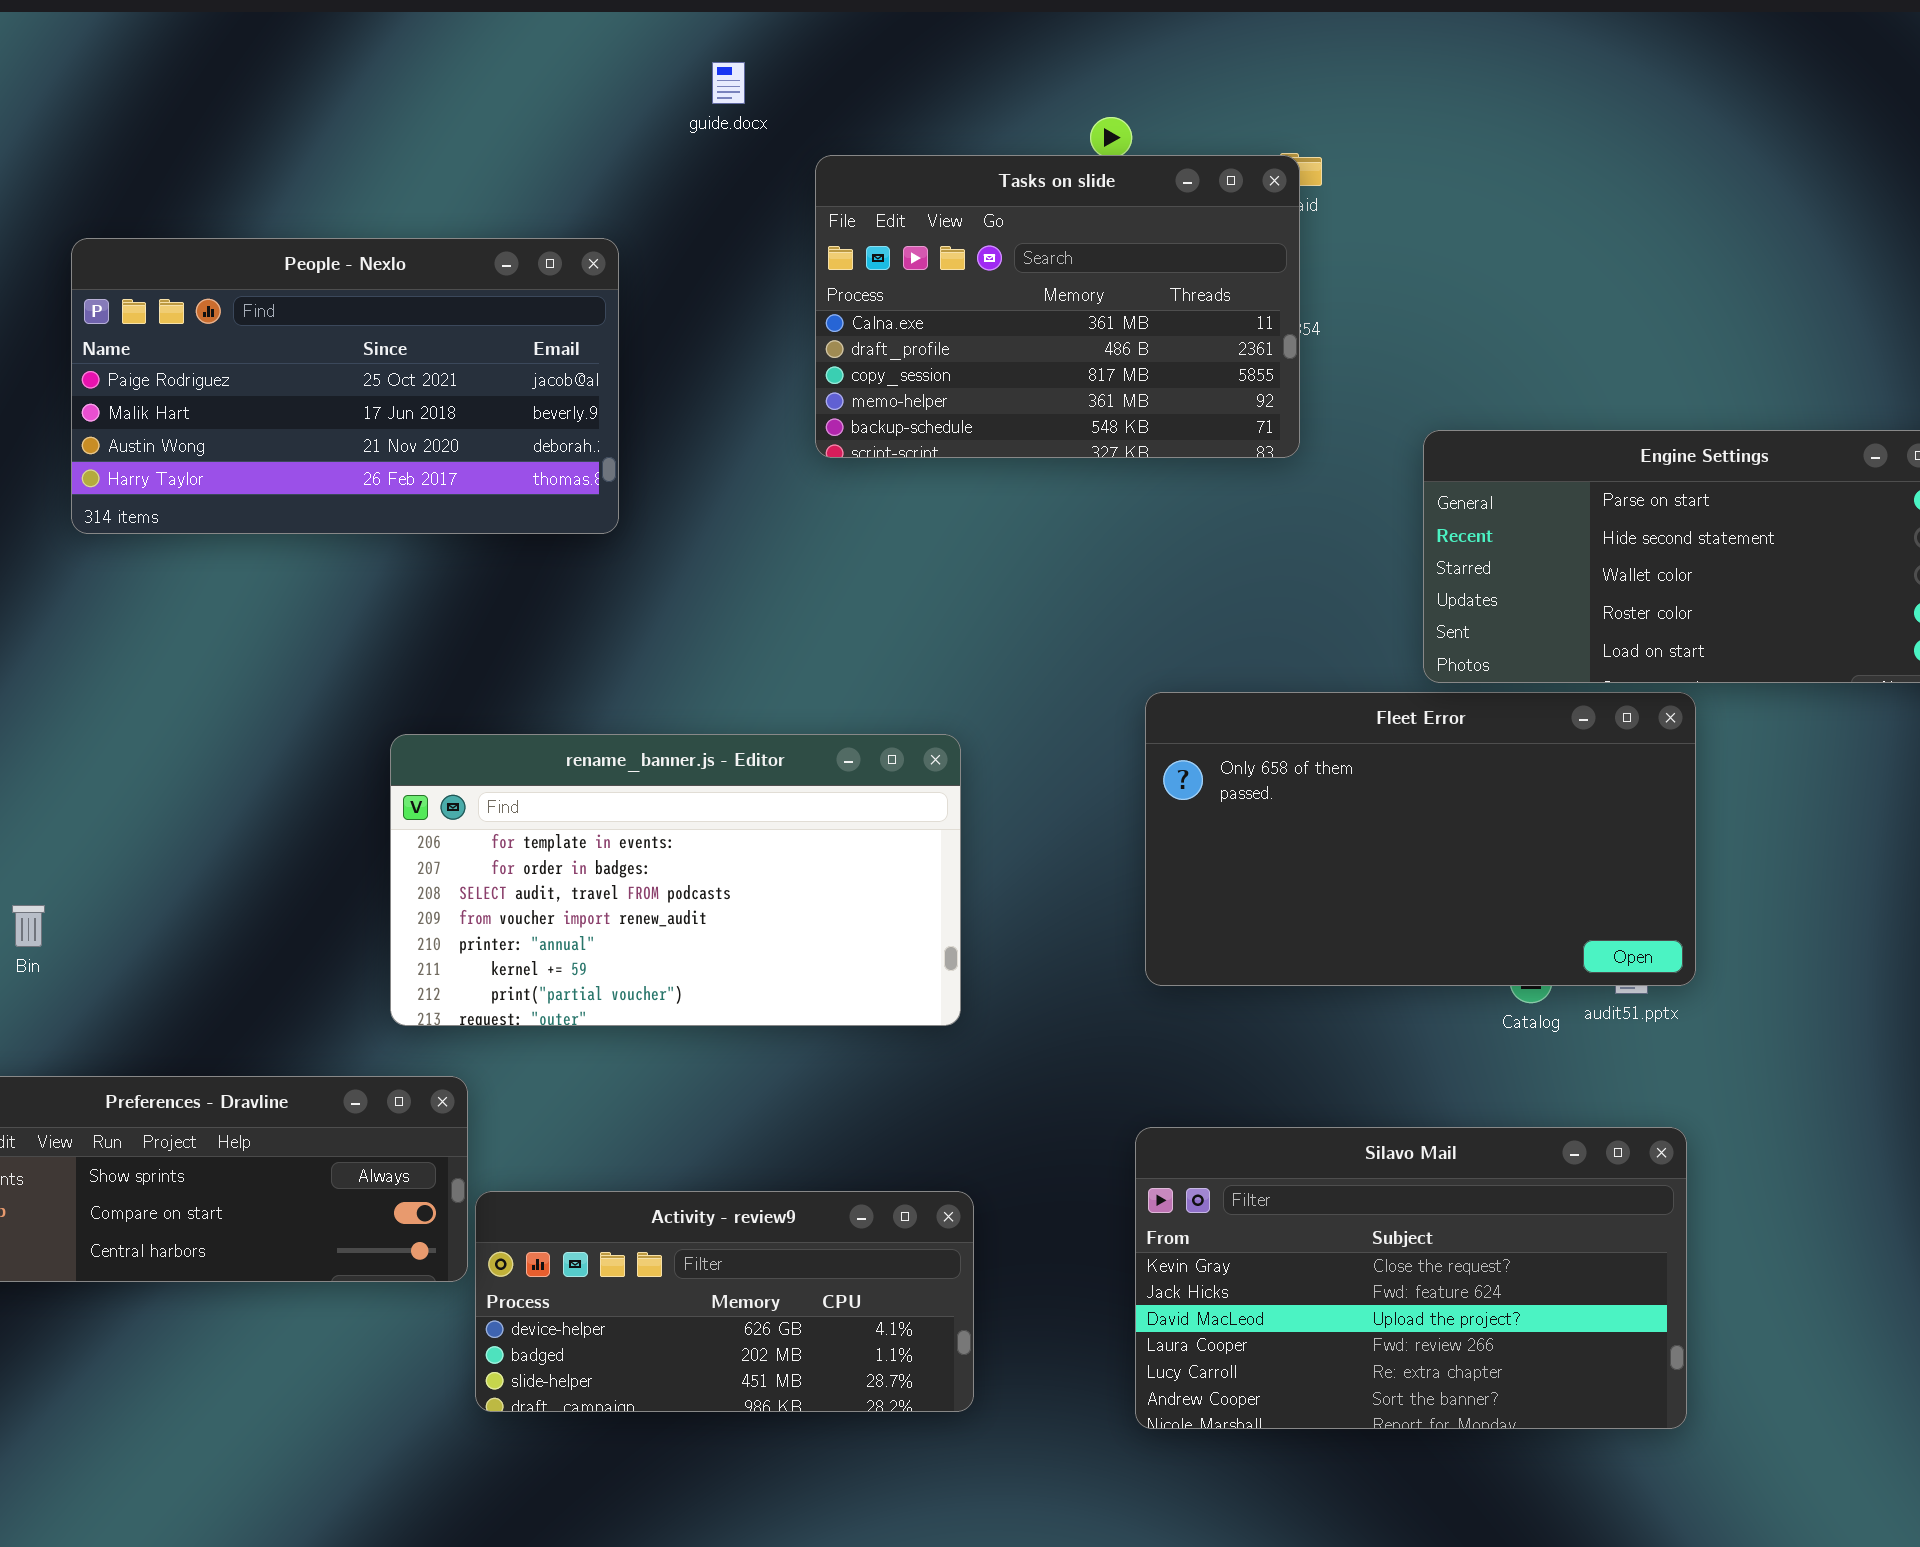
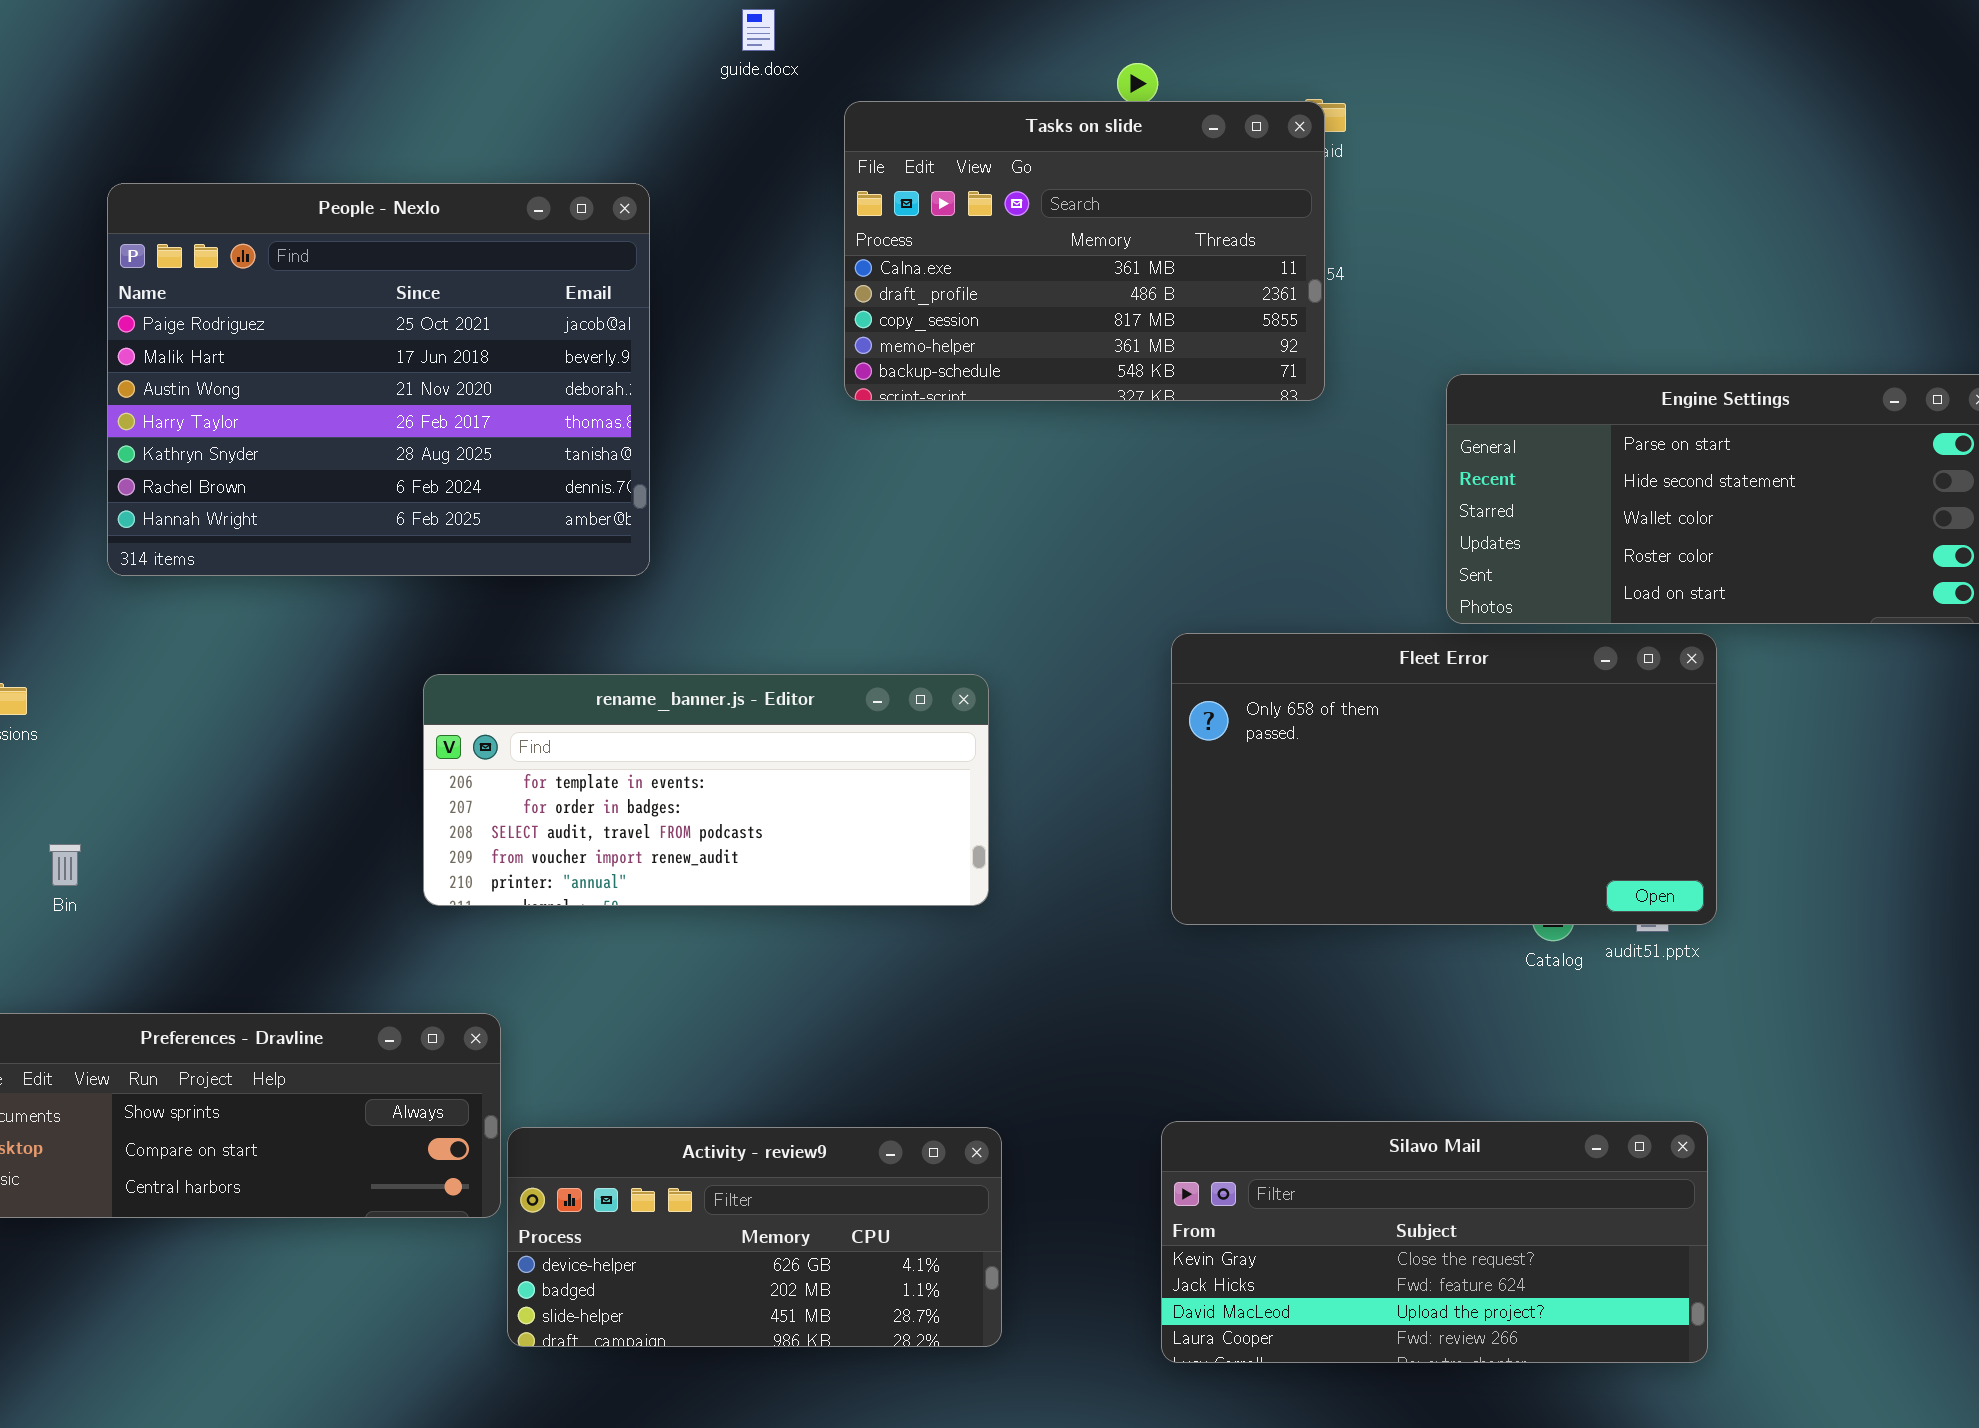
People - Nexlo: [71,238,619,534] -> [107,183,650,576], resized
rename_banner.js - Editor: [390,734,961,1026] -> [423,674,989,906], resized
Silavo Mail: [1135,1127,1687,1429] -> [1161,1121,1708,1363], resized

